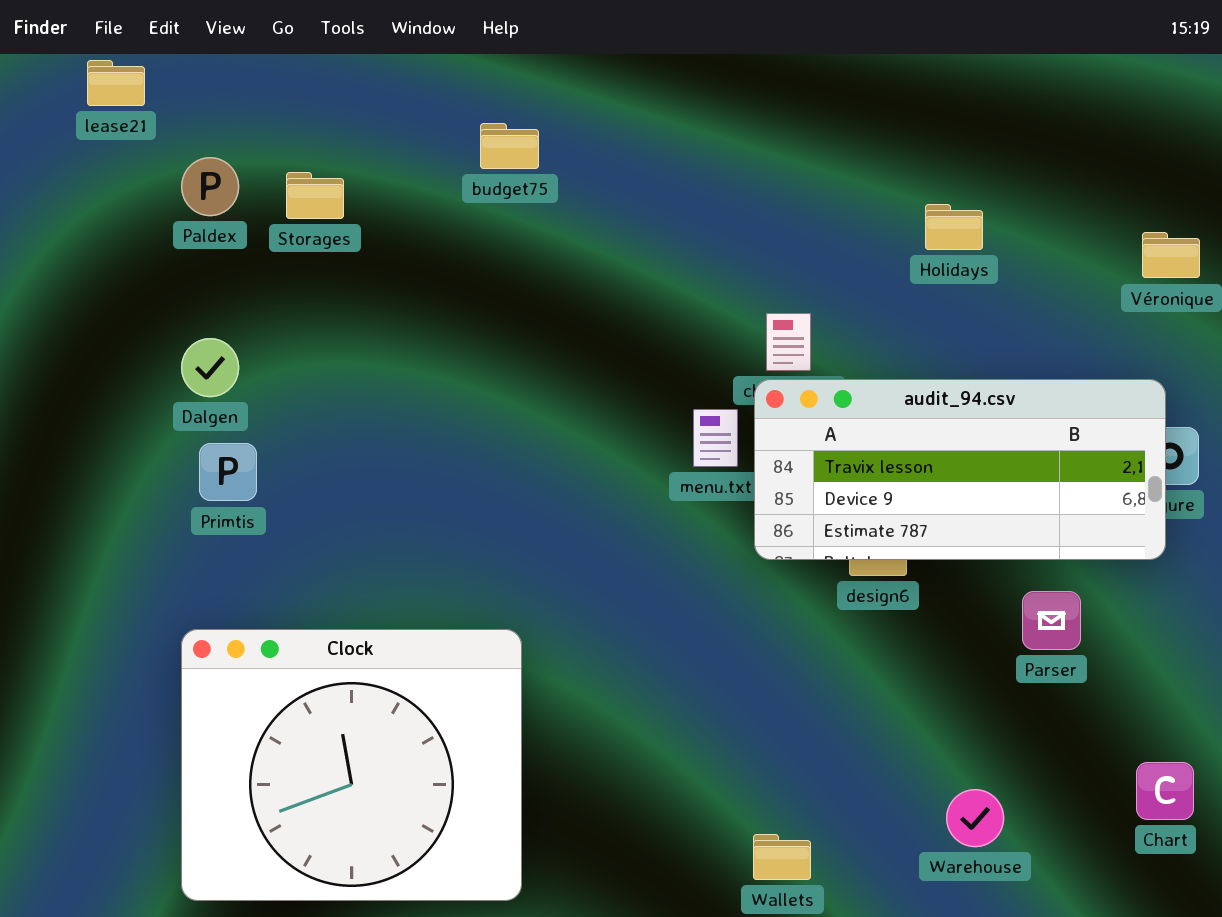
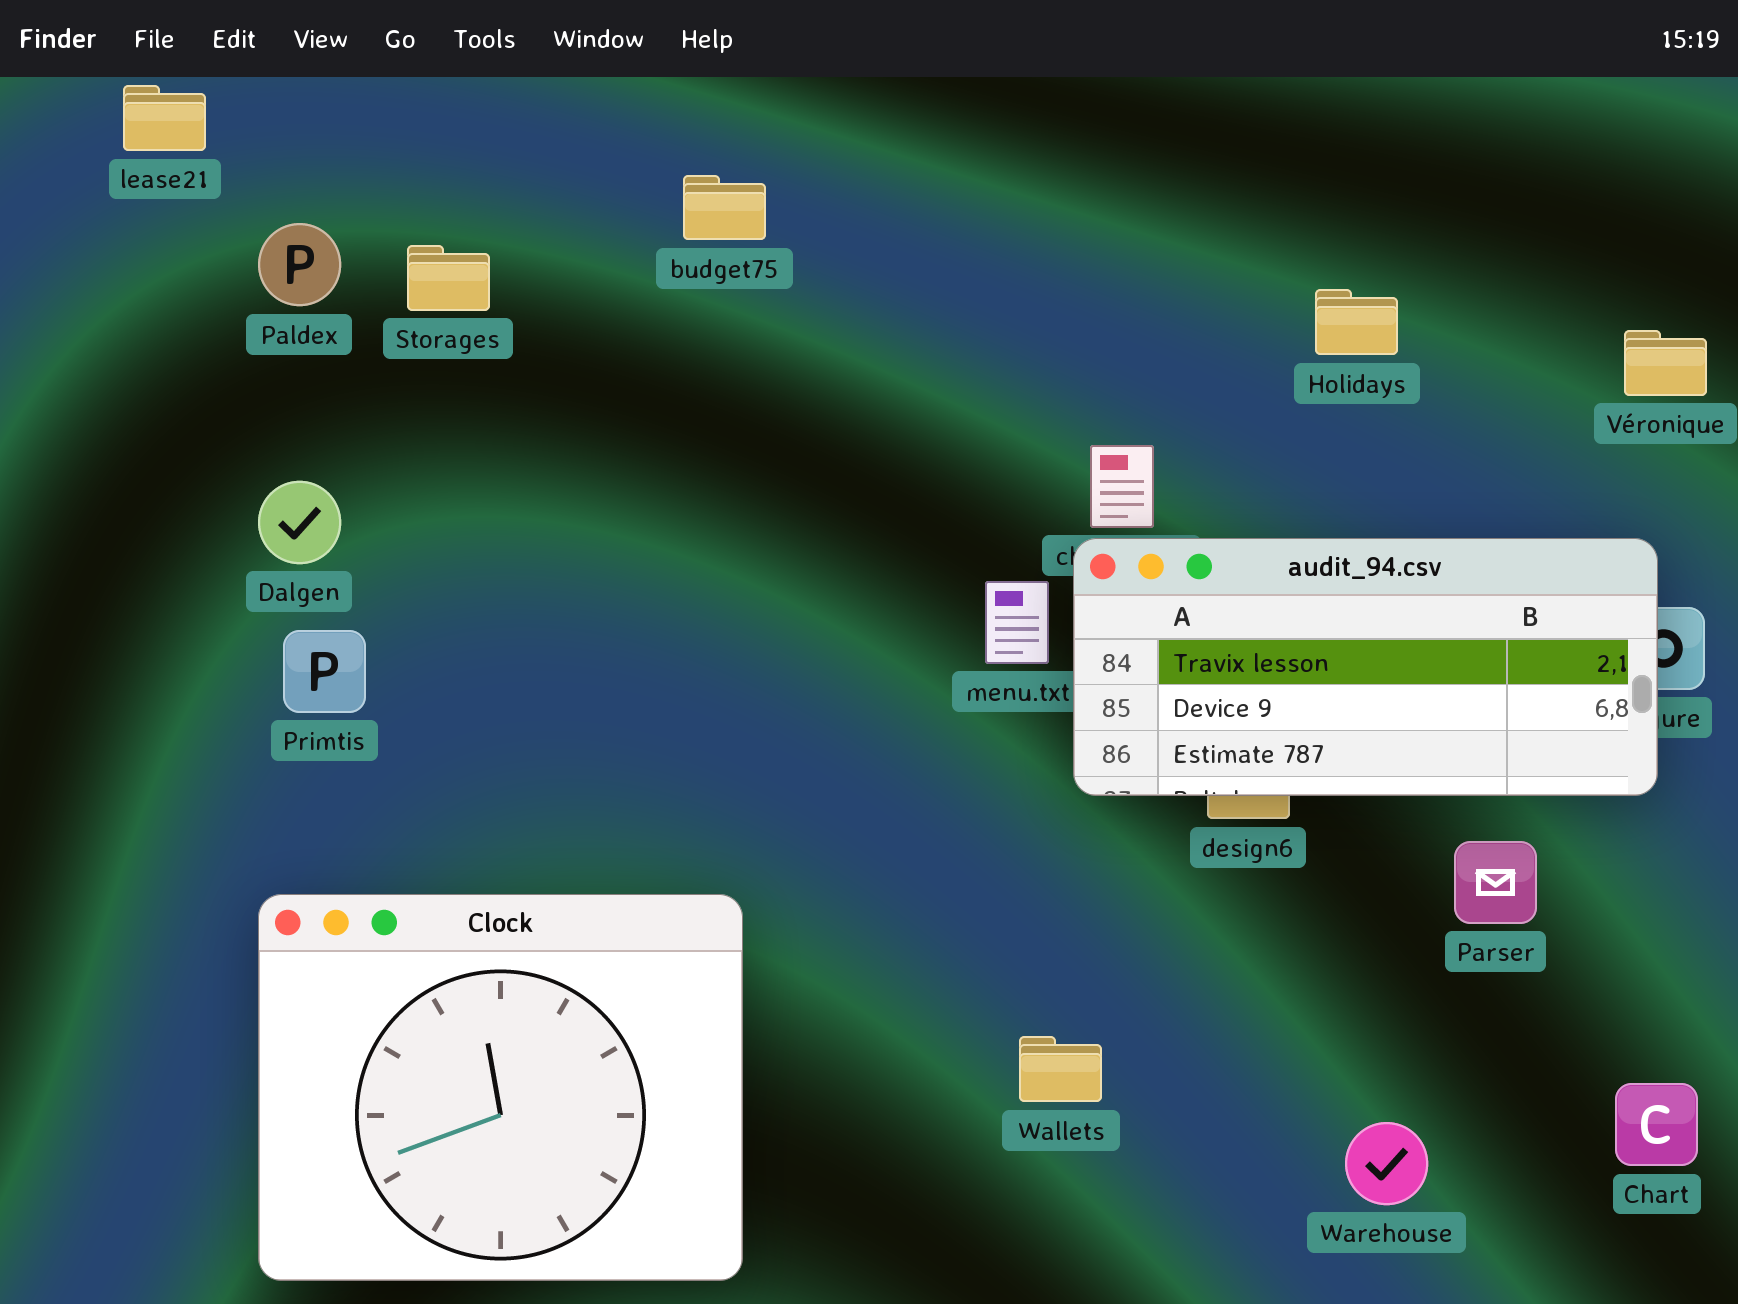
Wallets: [753,834,811,880] -> [1019,1036,1102,1102], moved

